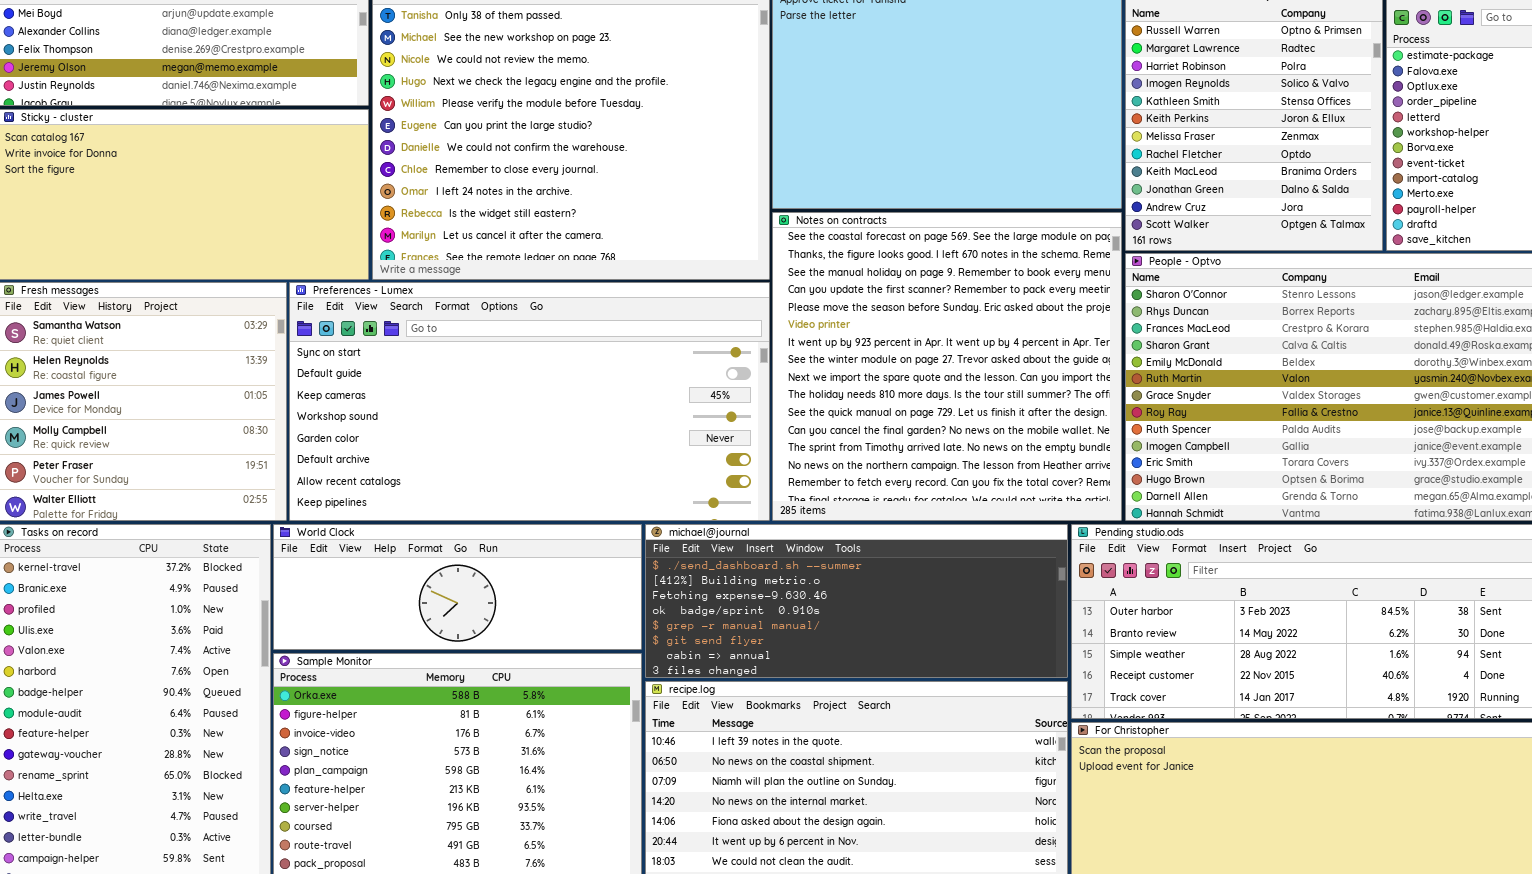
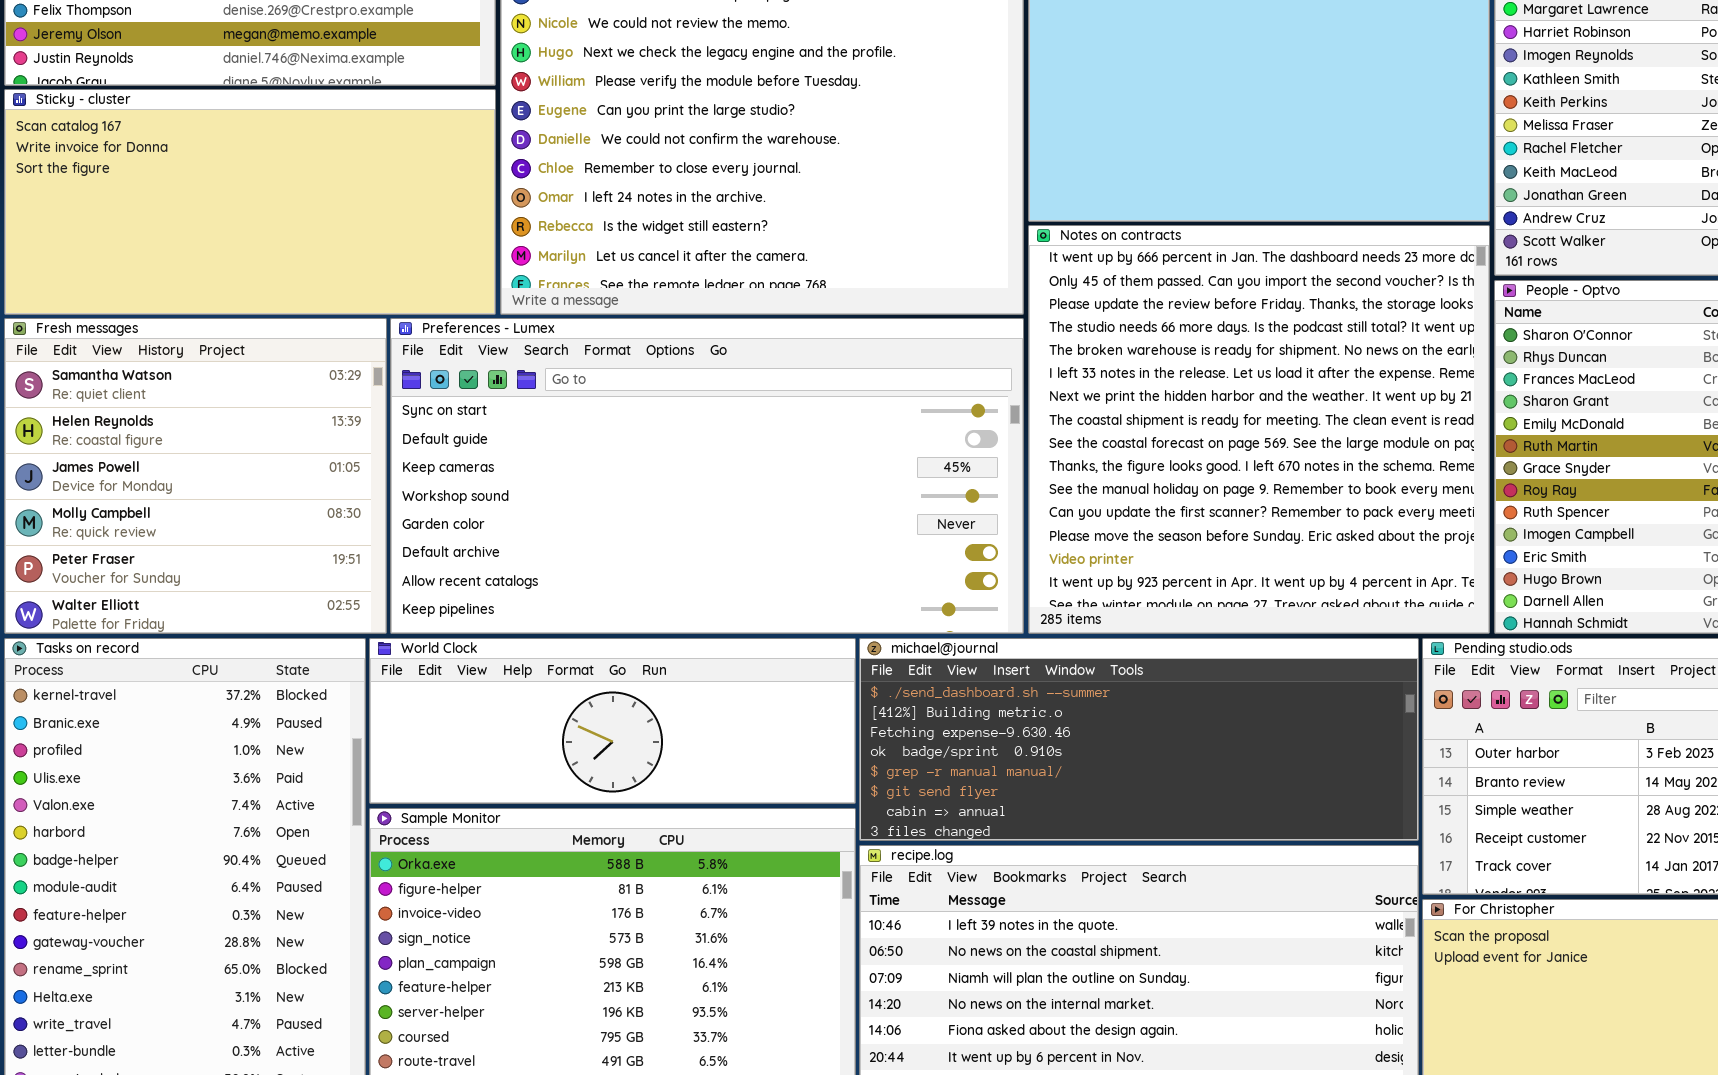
Notes on contracts: [772,212,1122,521] -> [1028,225,1490,634], scrolled up 8 rows

